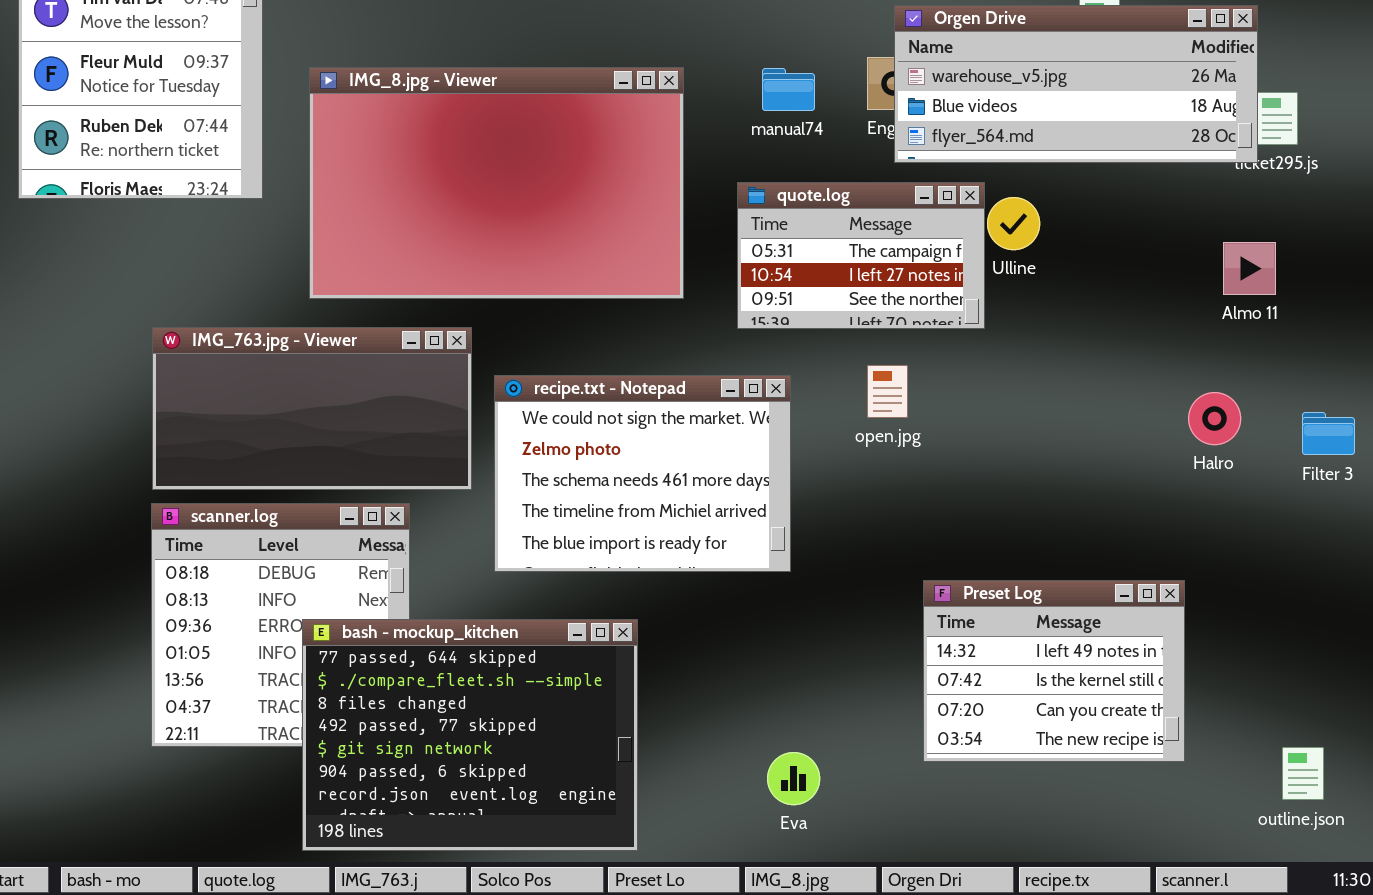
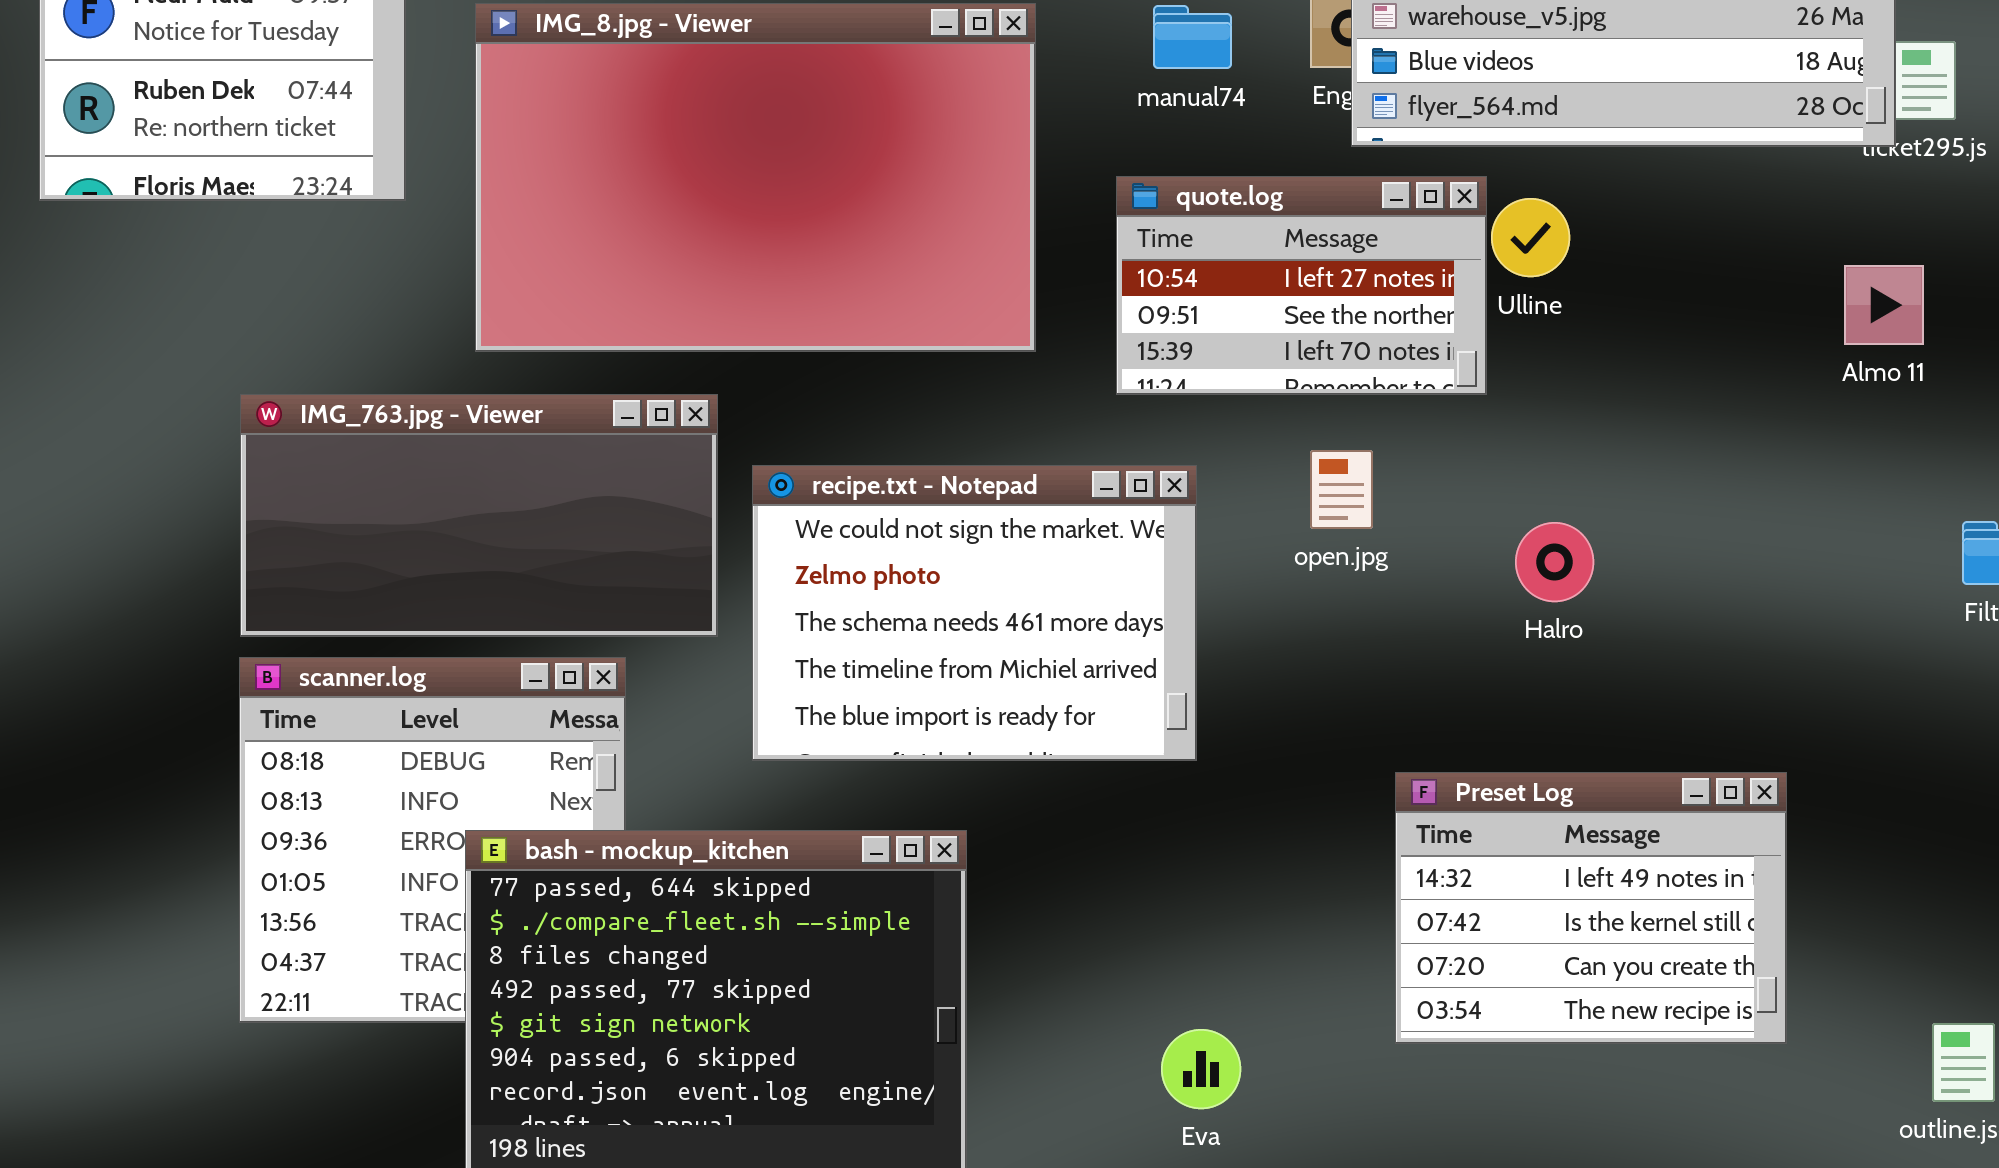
quote.log: [737,182,985,329] -> [1116,176,1487,395], scrolled down 1 row
Halro: [1188,392,1241,445] -> [1515,522,1594,602], moved

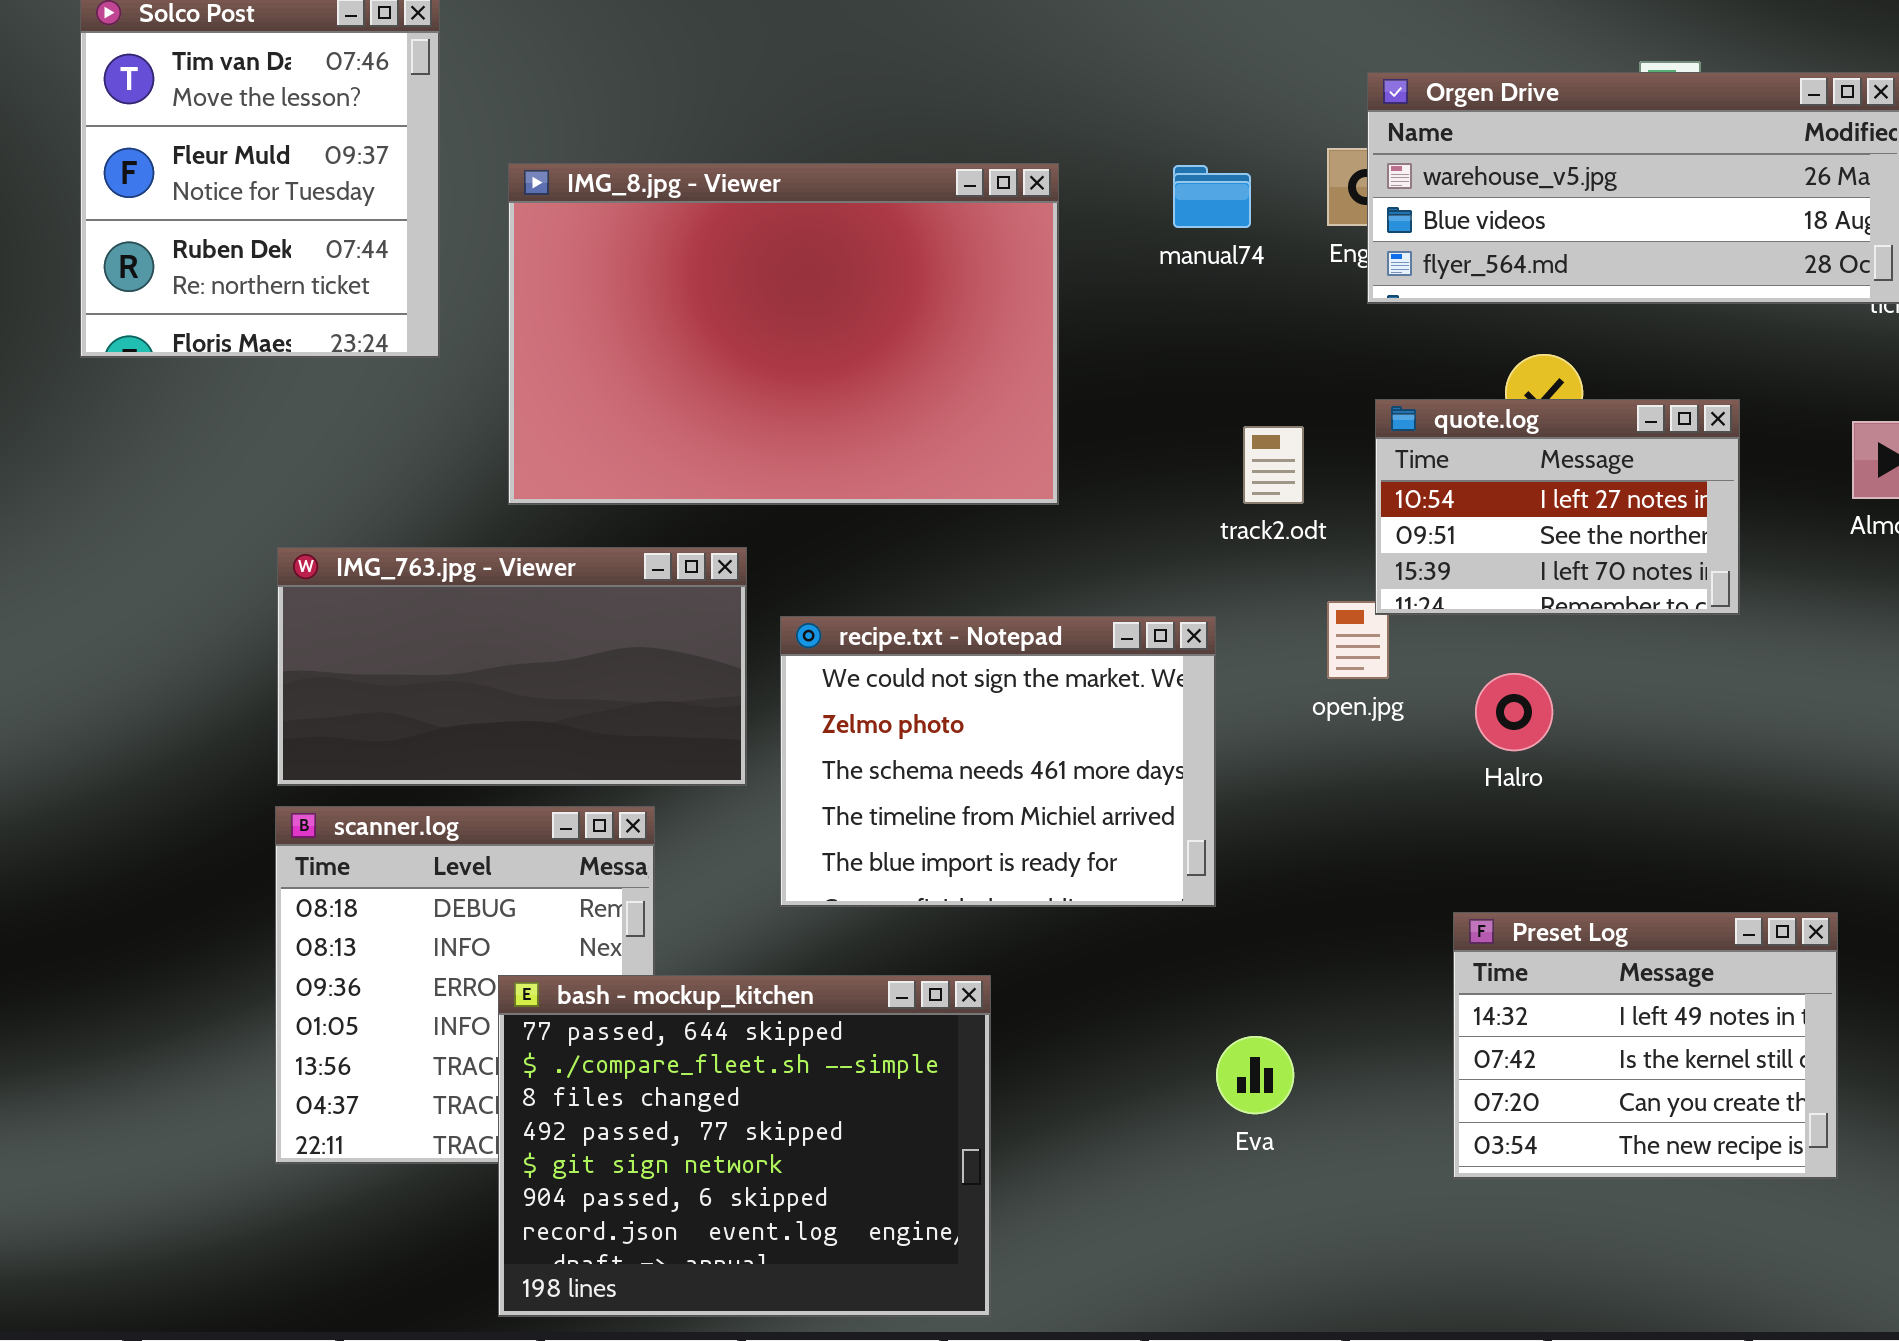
quote.log: [1116,176,1487,395] -> [1375,399,1740,615], moved
Halro: [1515,522,1594,602] -> [1475,673,1553,751], moved
Preset Log: [1395,772,1787,1044] -> [1453,912,1838,1179], moved
Eva: [1161,1029,1241,1109] -> [1216,1036,1294,1114], moved

